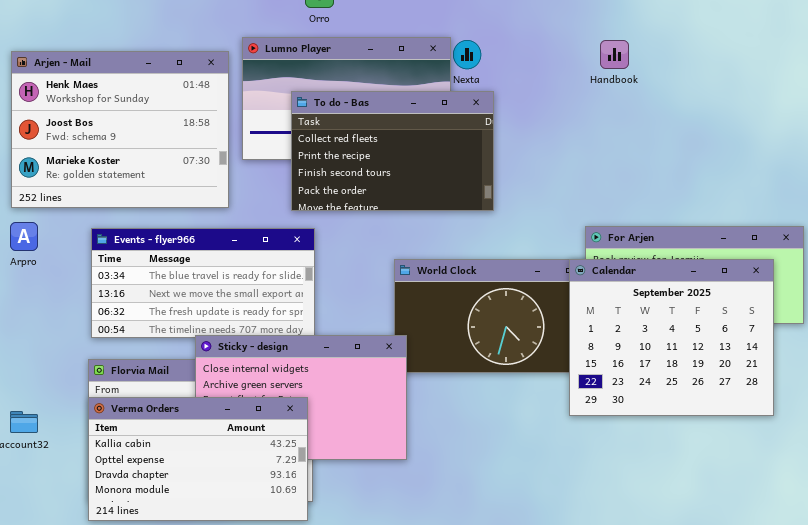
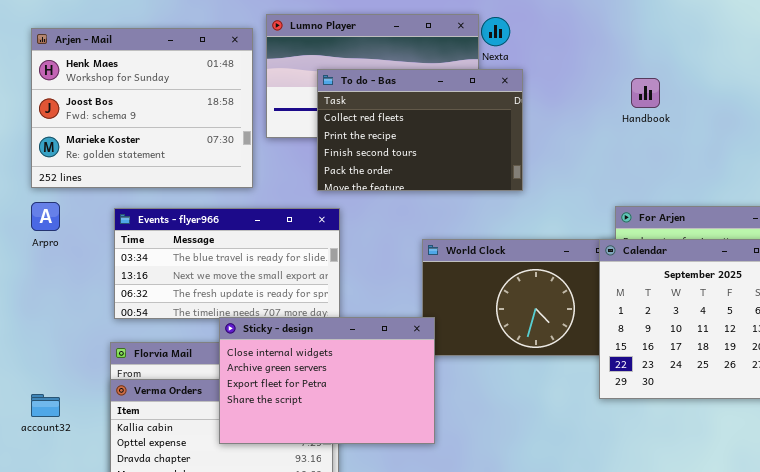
Handbook: [600,40,629,69] -> [631,78,660,108], moved
Sticky - design: [195,335,407,460] -> [219,317,435,444], raised

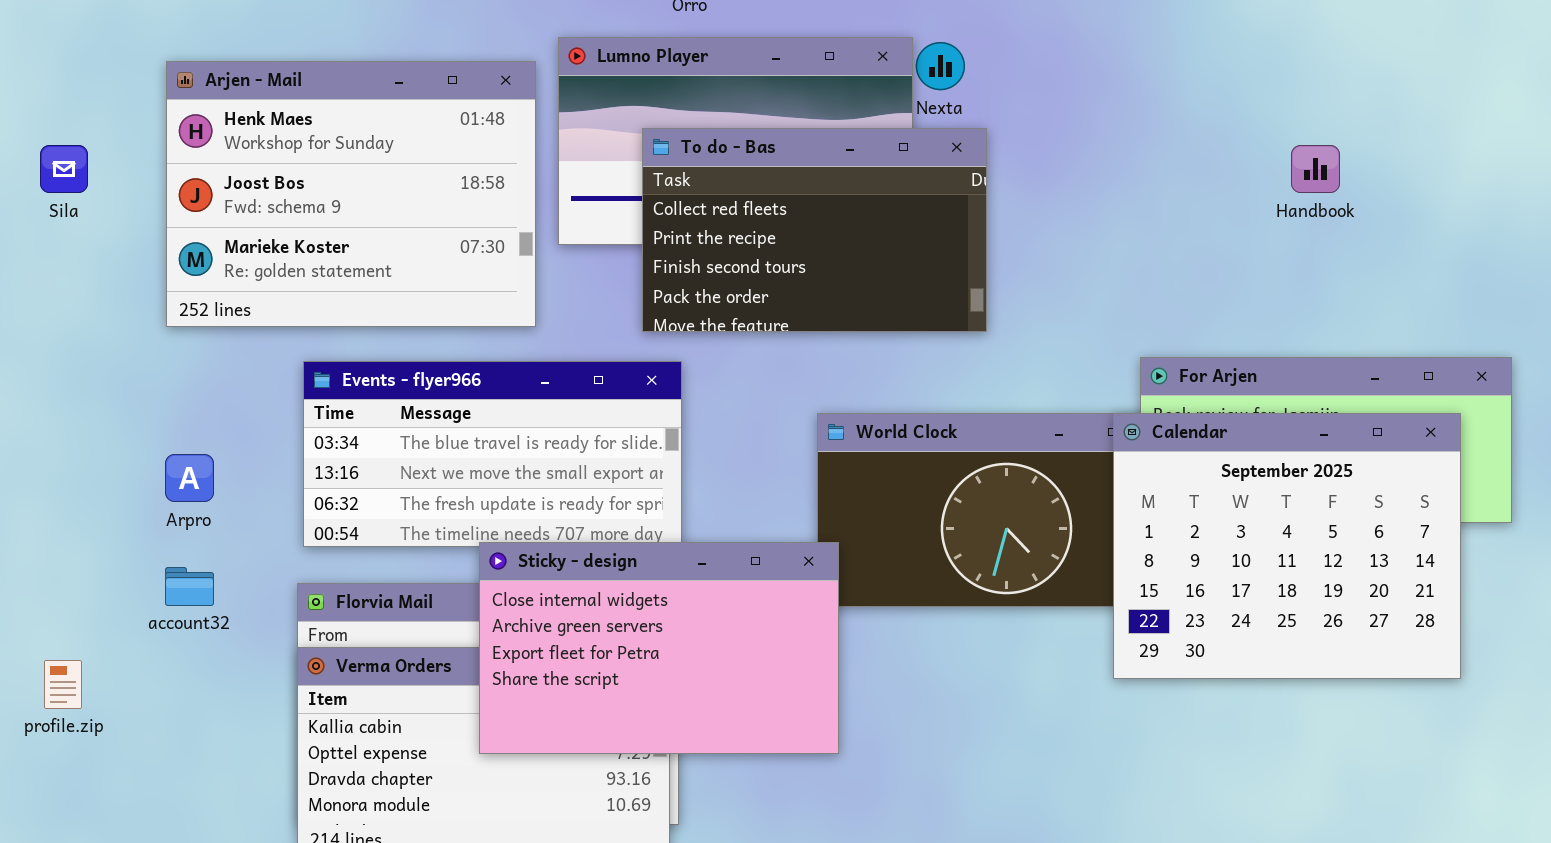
Handbook: [631,78,660,108] -> [1291,145,1340,193], moved
Arpro: [31,202,60,231] -> [165,454,214,502], moved
account32: [31,394,60,417] -> [165,567,214,606], moved

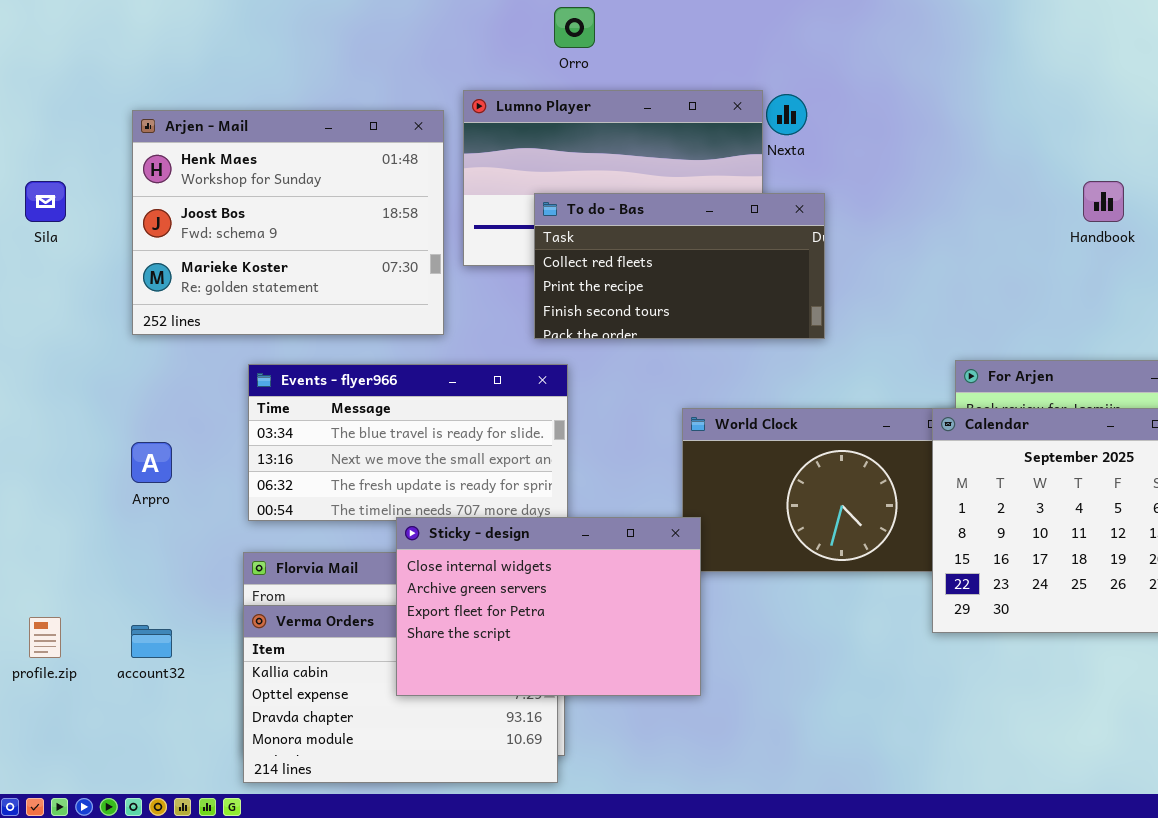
To do - Bas: [642,128,987,332] -> [534,193,825,339], resized
account32: [165,567,214,606] -> [131,625,172,658], moved

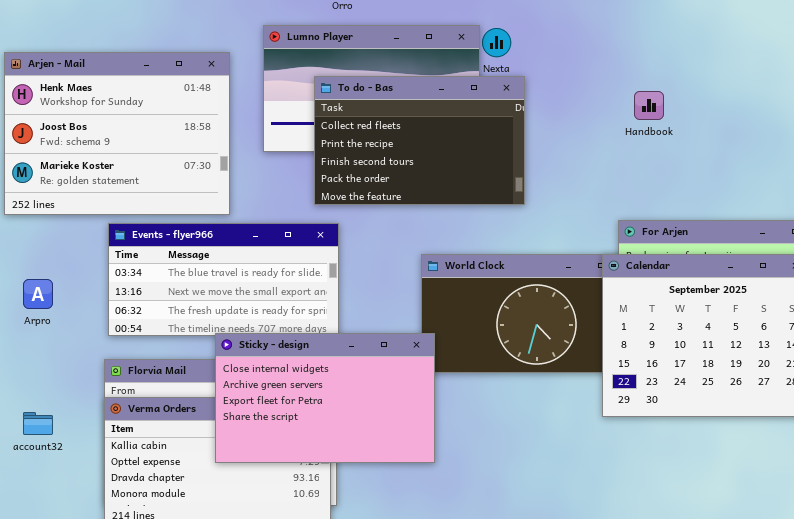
Arjen - Mail: [132,110,444,335] -> [4,52,230,215], moved
Handbook: [1083,181,1124,222] -> [634,91,664,120], moved
To do - Bas: [534,193,825,339] -> [314,76,525,205], resized

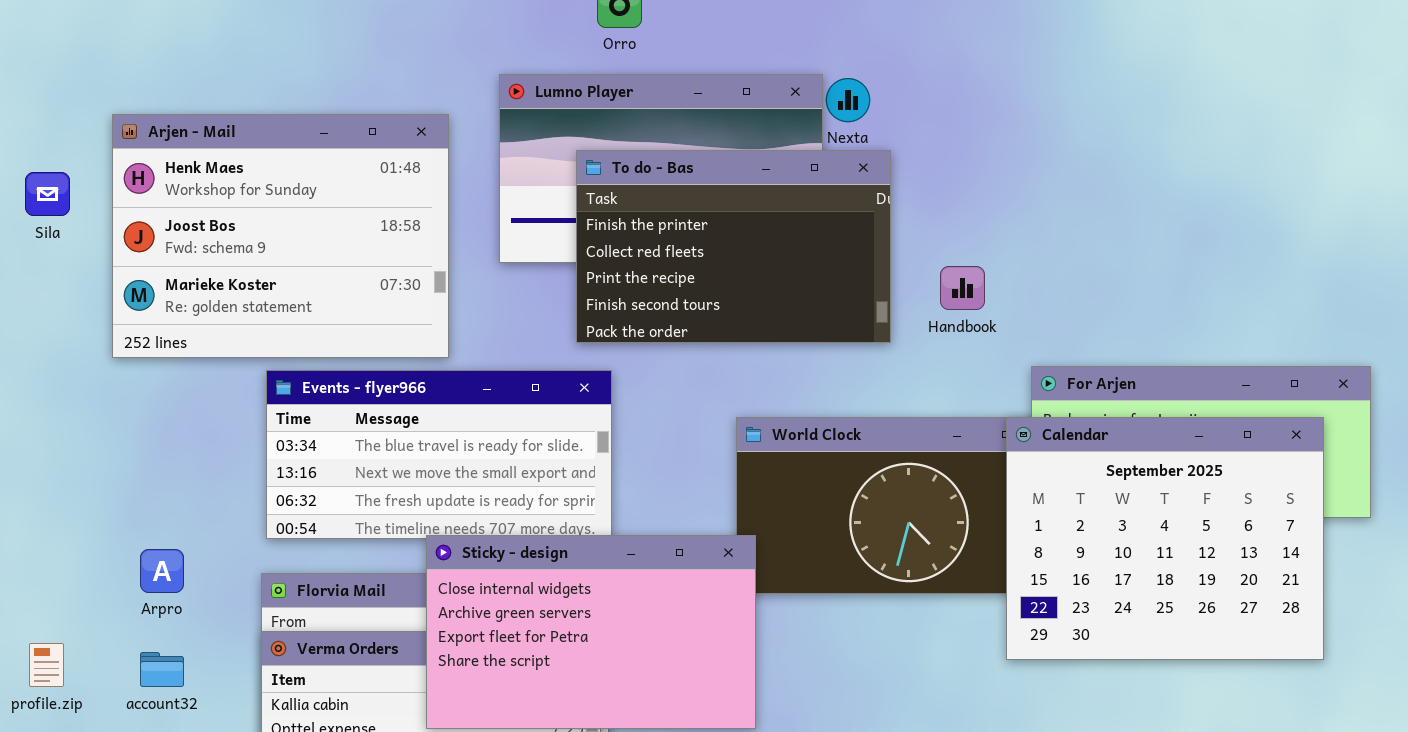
To do - Bas: [314,76,525,205] -> [576,150,891,343], scrolled up 1 row
Handbook: [634,91,664,120] -> [940,266,985,310], moved
Arpro: [23,279,53,309] -> [140,549,184,593], moved

